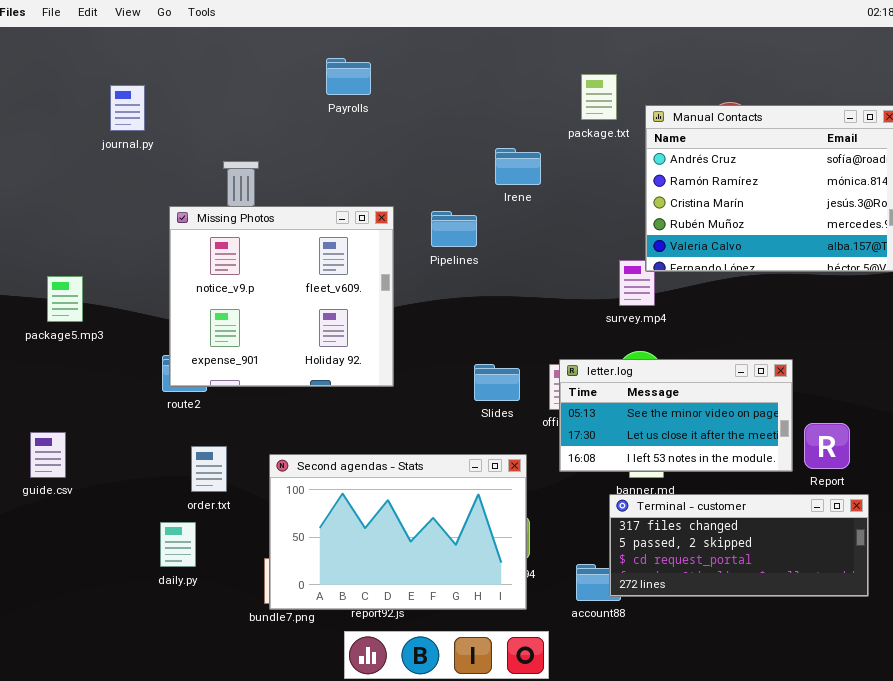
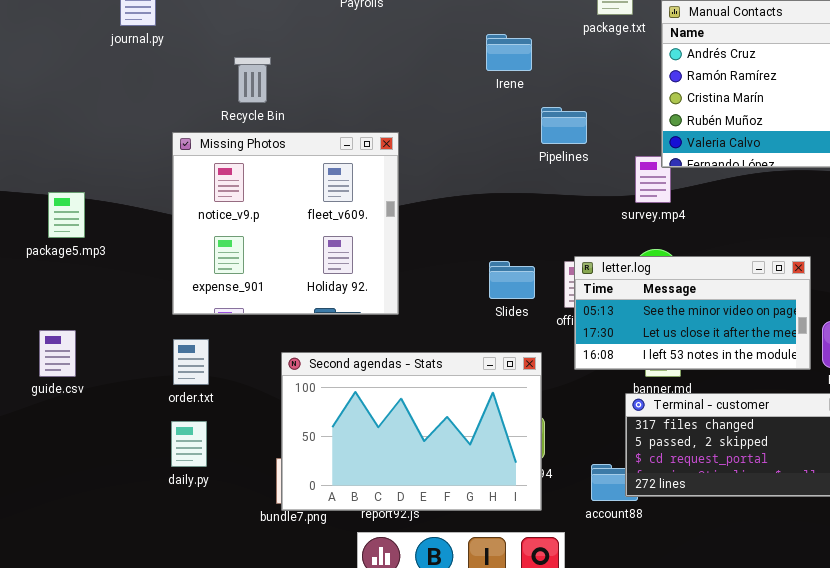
Irene: [495,148,541,185] -> [486,34,532,71], moved
Missing Photos: [169,206,394,387] -> [172,132,399,315], moved
Pipelines: [431,211,477,247] -> [541,107,587,144], moved
package5.mp3: [47,276,83,322] -> [48,192,85,238], moved
order.txt: [191,446,227,492] -> [173,339,209,385], moved

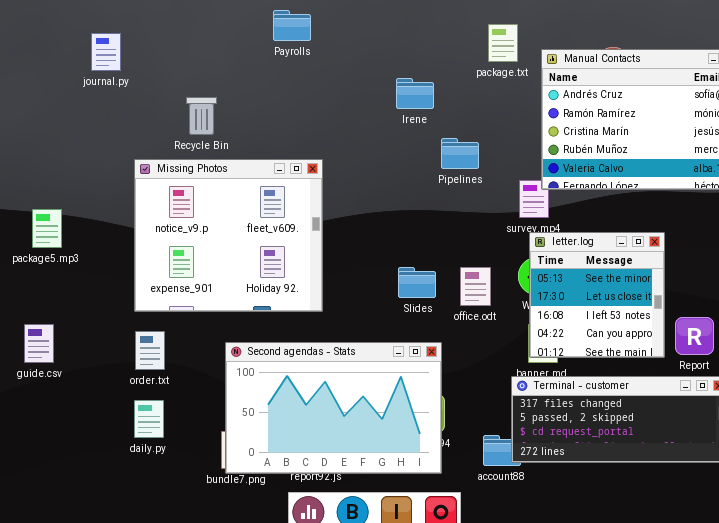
letter.log: [574,256,811,370] -> [529,232,665,358], resized

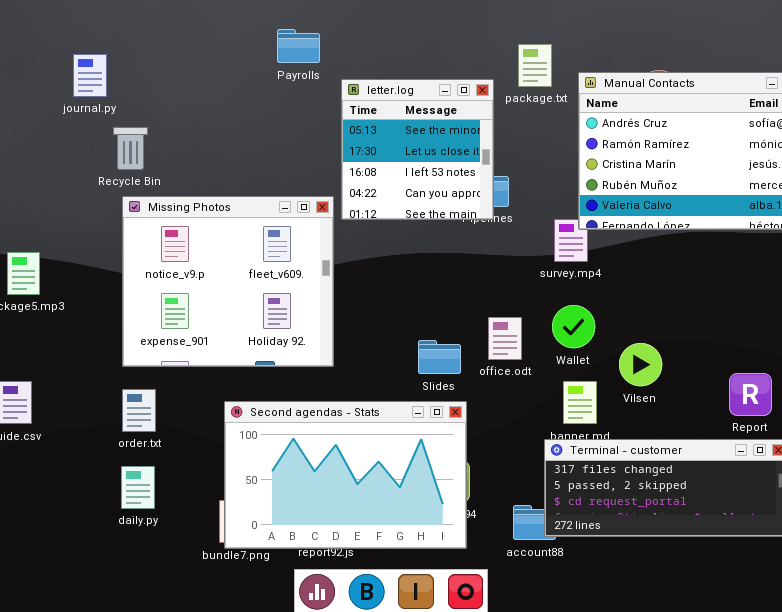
Recycle Bin: [186,97,217,135] -> [113,127,148,170], moved
letter.log: [529,232,665,358] -> [341,79,494,220], moved
Slides: [398,267,436,298] -> [418,340,461,374], moved

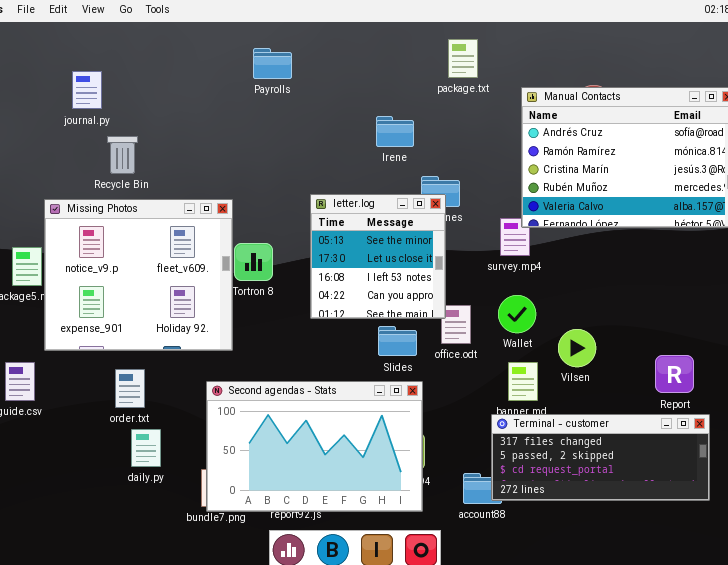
package.txt: [518,44,552,87] -> [448,39,478,78], moved
letter.log: [341,79,494,220] -> [310,194,446,319], moved
Missing Photos: [122,196,334,367] -> [44,199,233,351], moved
daily.py: [121,466,155,509] -> [131,429,161,467], moved

